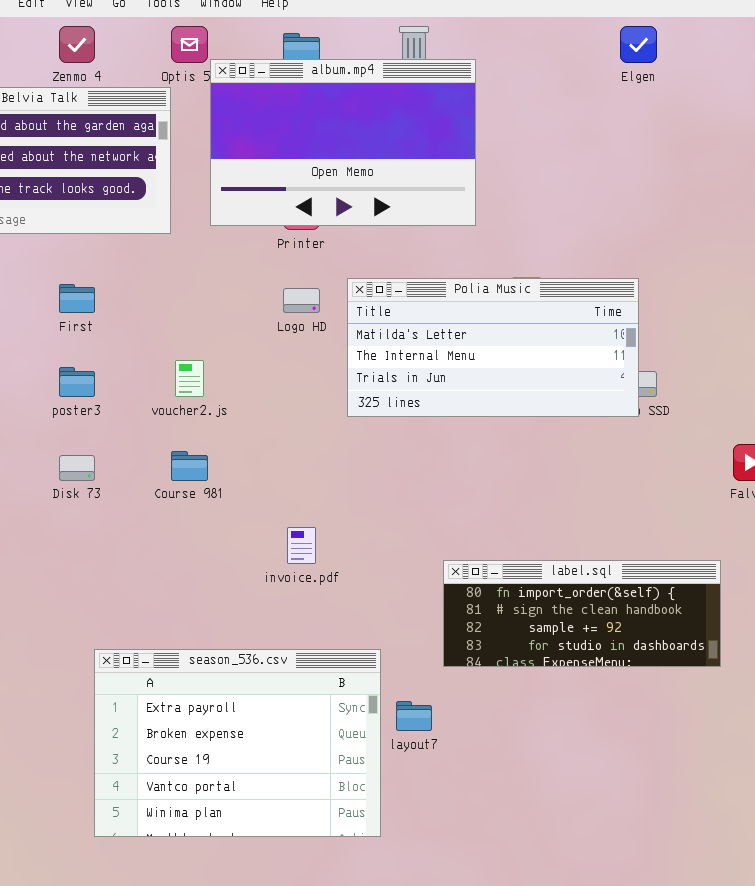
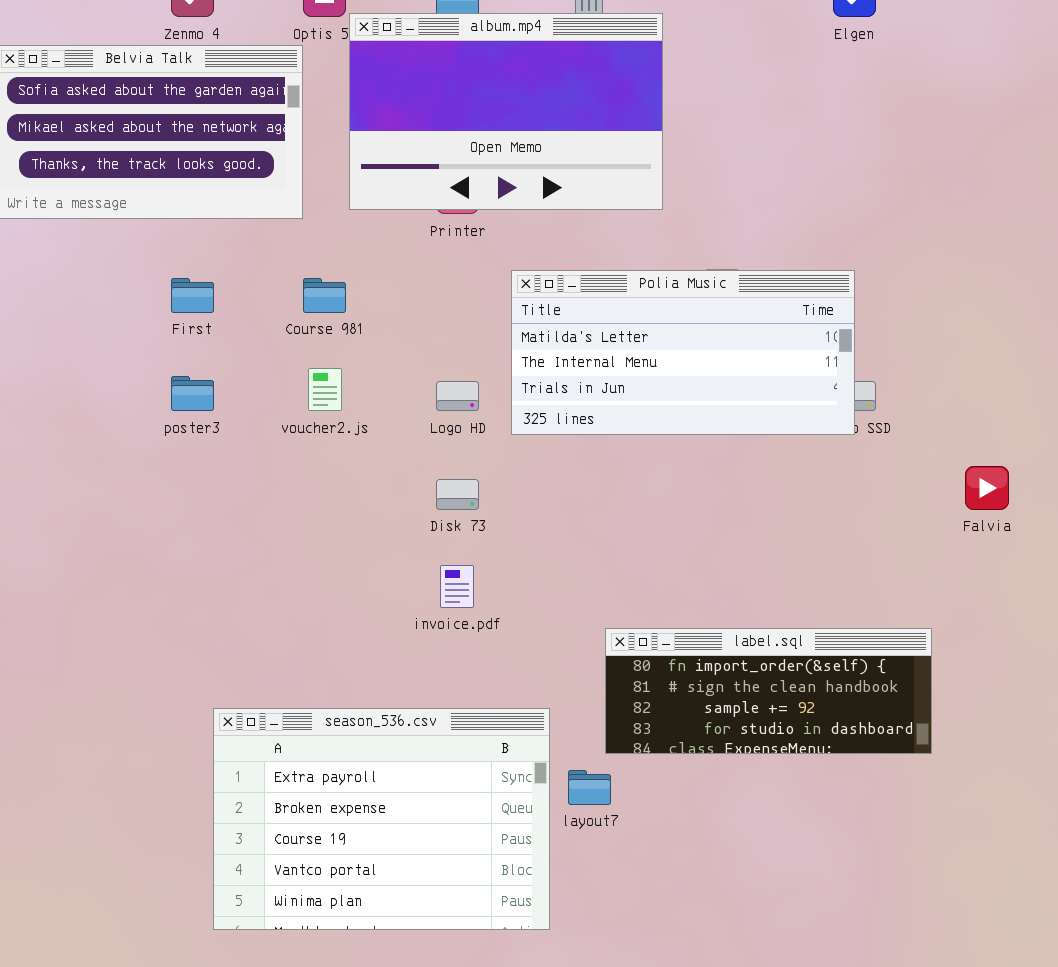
Logo HD: [283,288,320,313] -> [436,381,479,411], moved
Course 981: [171,451,208,481] -> [303,278,346,313], moved
Disk 73: [59,455,95,481] -> [436,479,479,510], moved
label.sql: [443,560,721,667] -> [605,628,932,754], moved

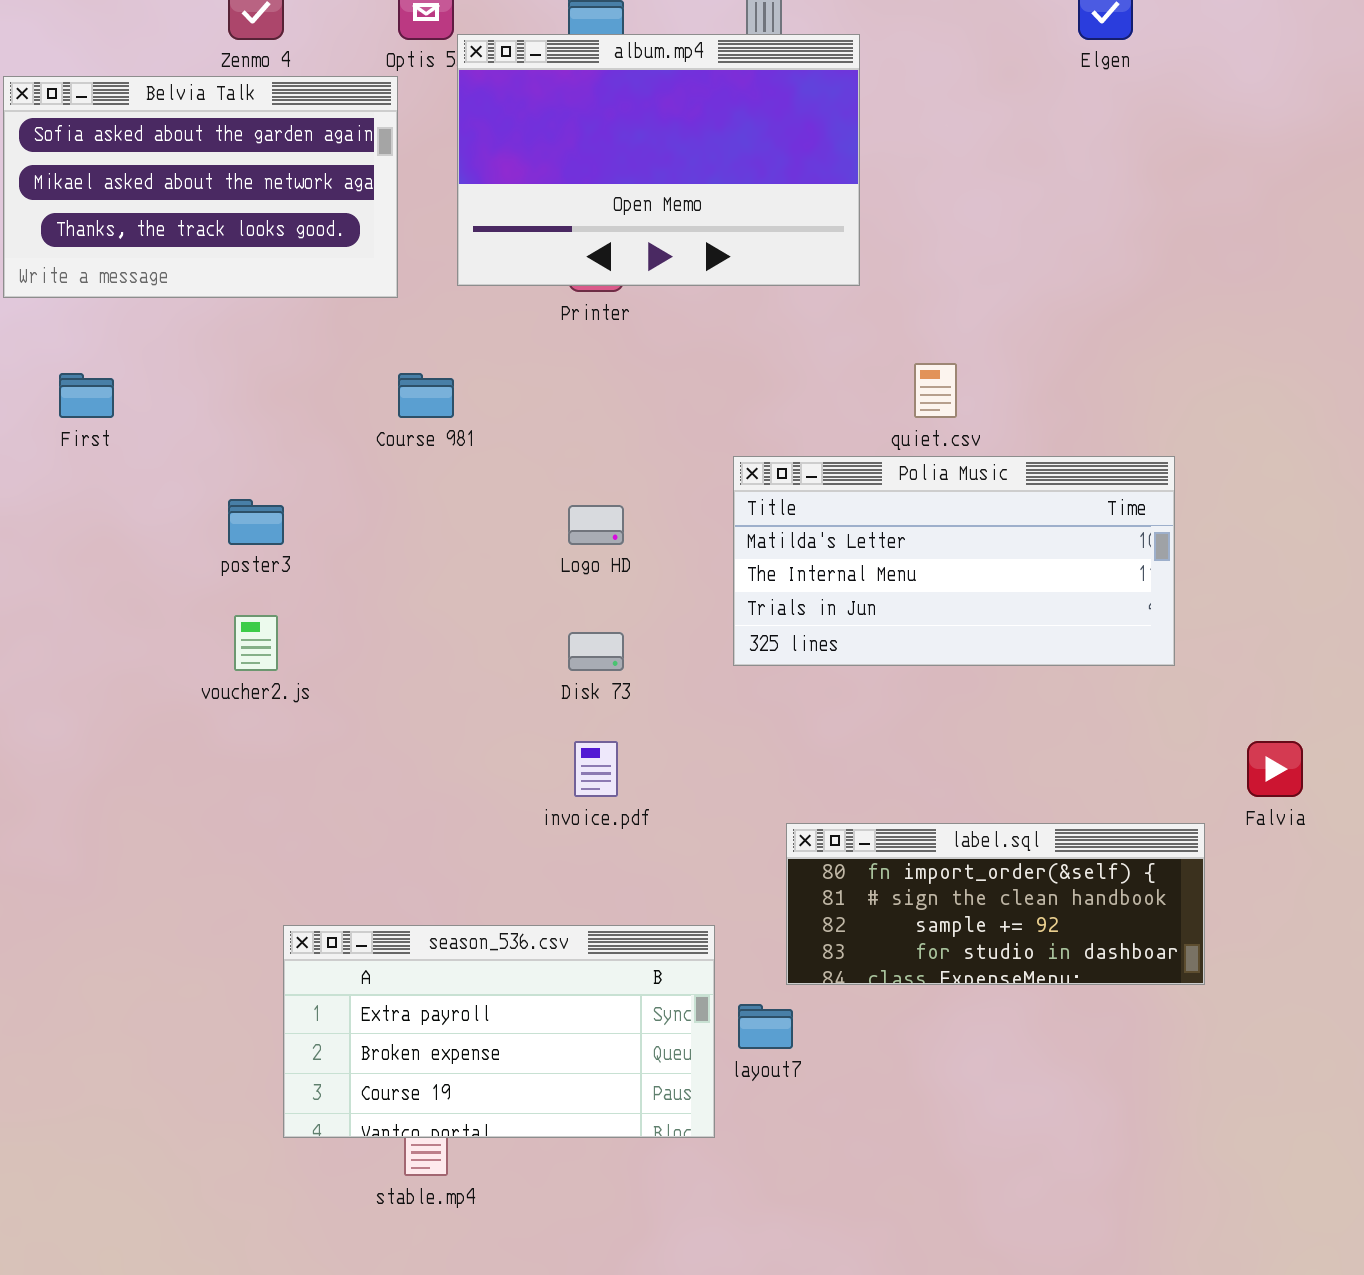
Polia Music: [511,270,855,435] -> [733,456,1175,666], moved
First: [171,278,214,313] -> [59,373,114,418], moved
voucher2.js: [308,368,342,411] -> [234,615,278,671], moved
Falvia: [965,466,1009,510] -> [1247,741,1303,797], moved
season_536.csv: [213,708,550,930] -> [283,925,715,1138], resized

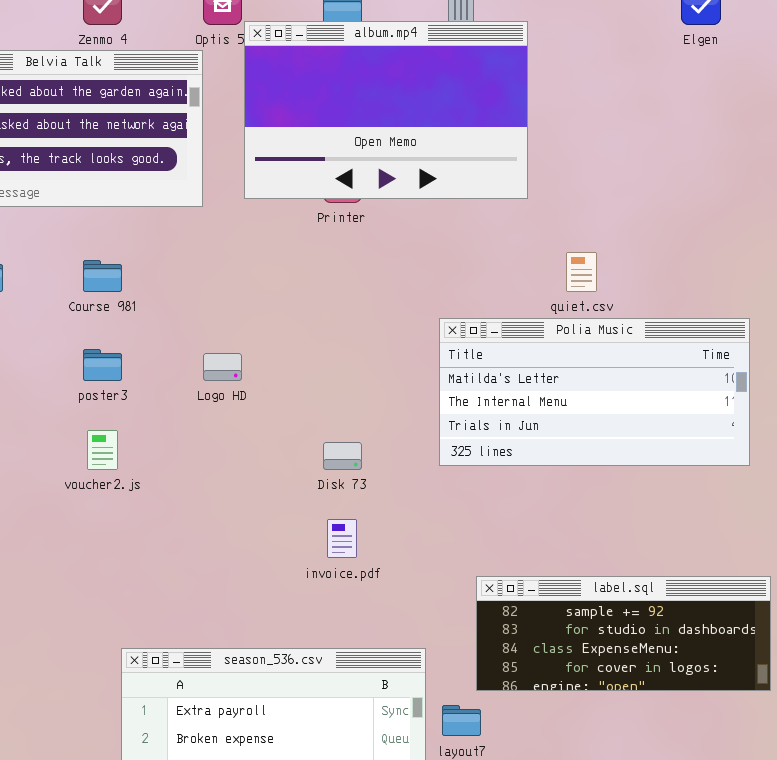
Course 981: [398,373,454,418] -> [83,260,122,292], moved
Logo HD: [568,505,624,545] -> [203,353,242,381], moved
label.sql: [786,823,1205,985] -> [476,576,771,691], scrolled down 2 rows

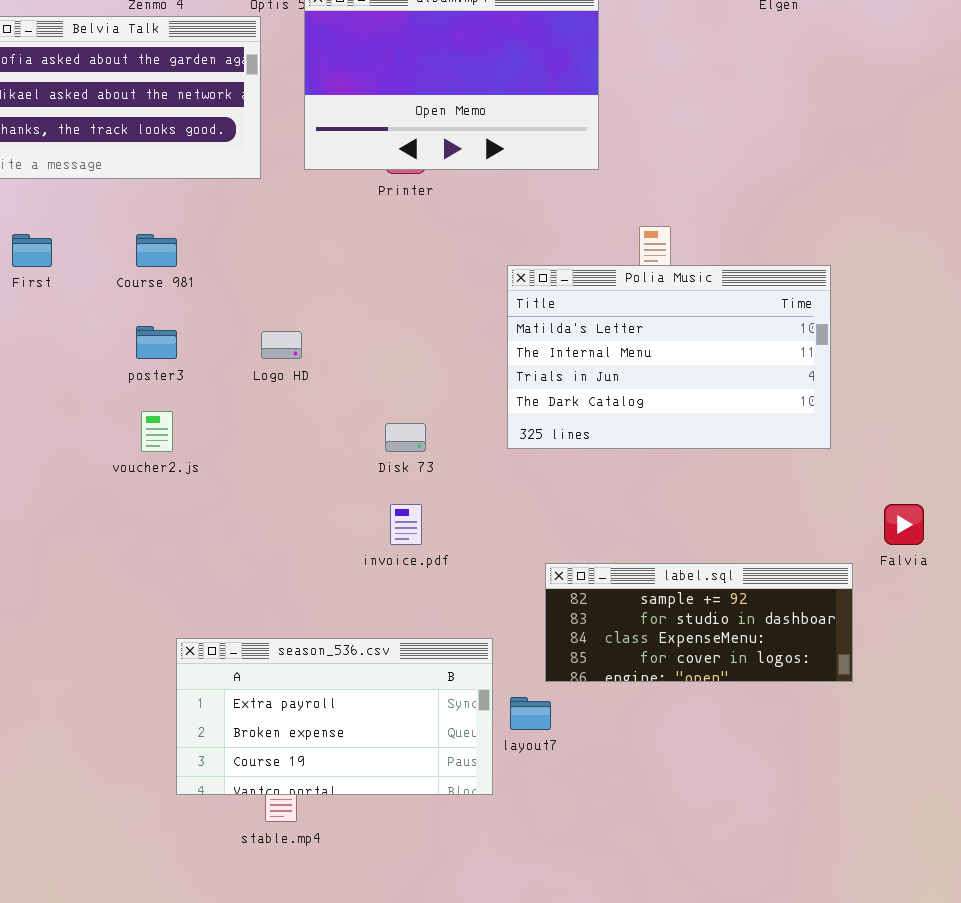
Polia Music: [439,318,750,466] -> [507,265,831,449], resized

